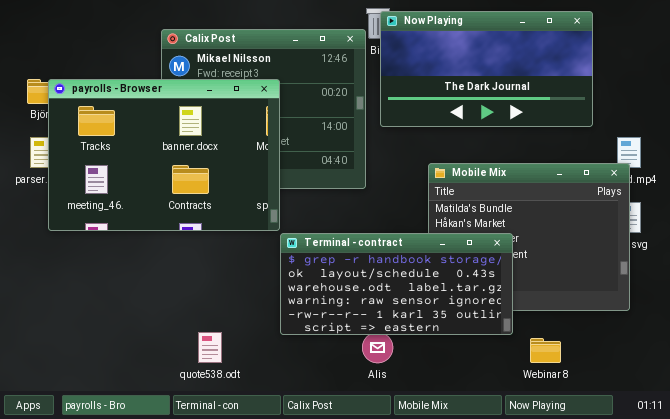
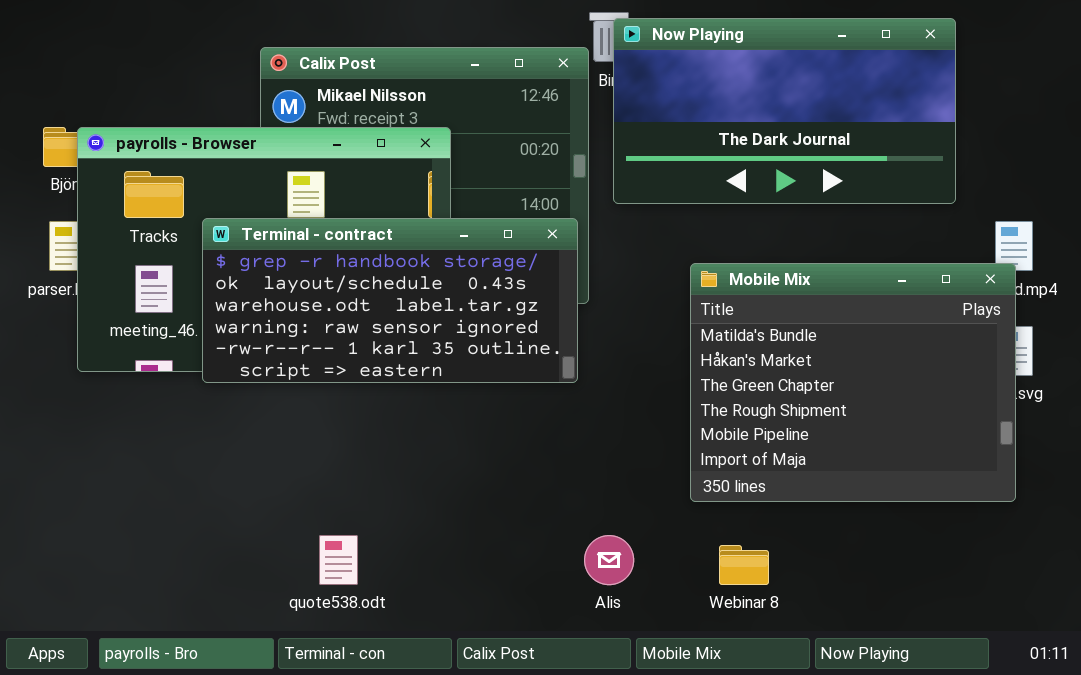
Terminal - contract: [280,233,513,335] -> [202,218,578,383], moved
Webinar 8: [530,338,561,363] -> [719,545,769,585], moved

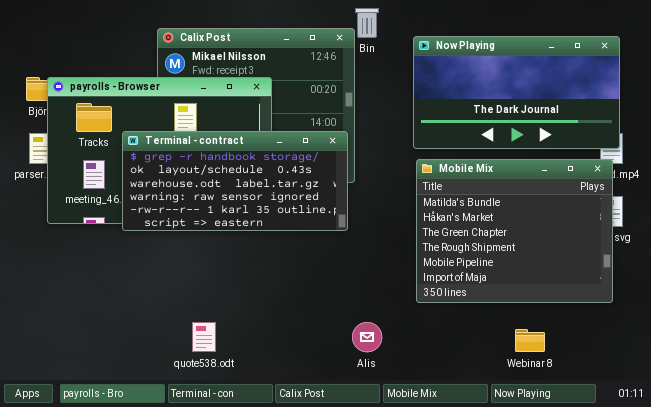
Now Playing: [613,18,956,204] -> [413,36,620,149], moved
Webinar 8: [719,545,769,585] -> [515,329,545,352], moved

